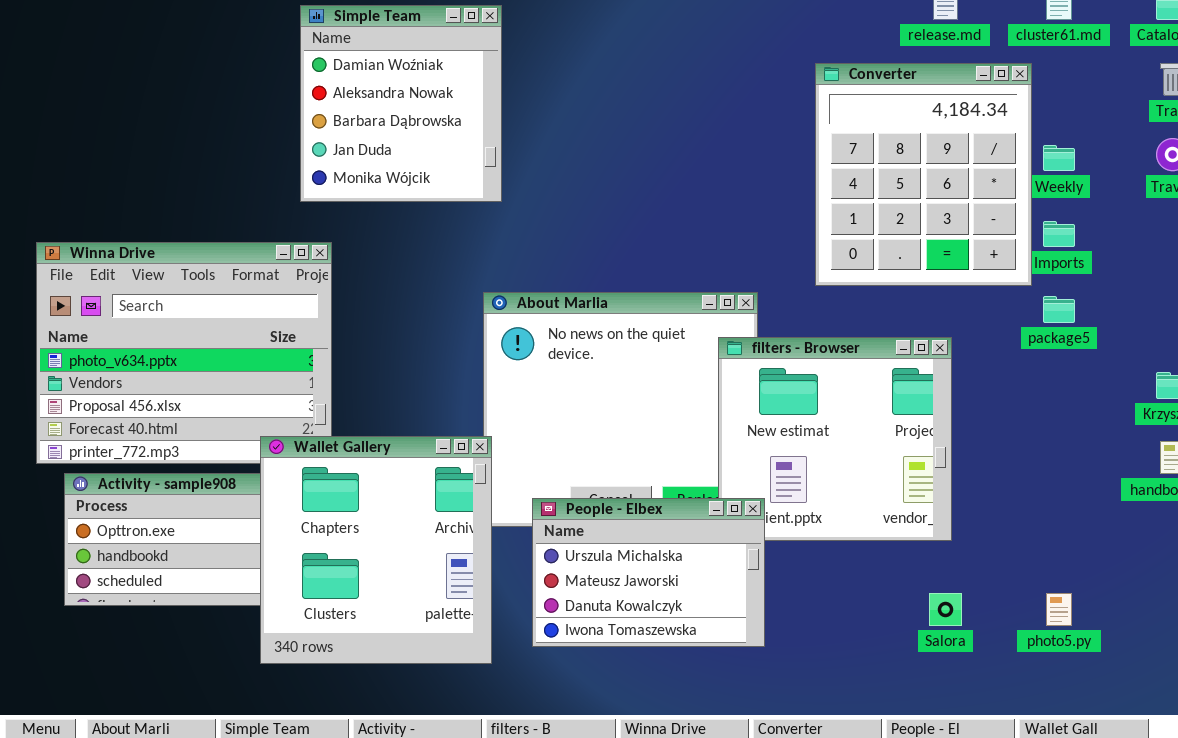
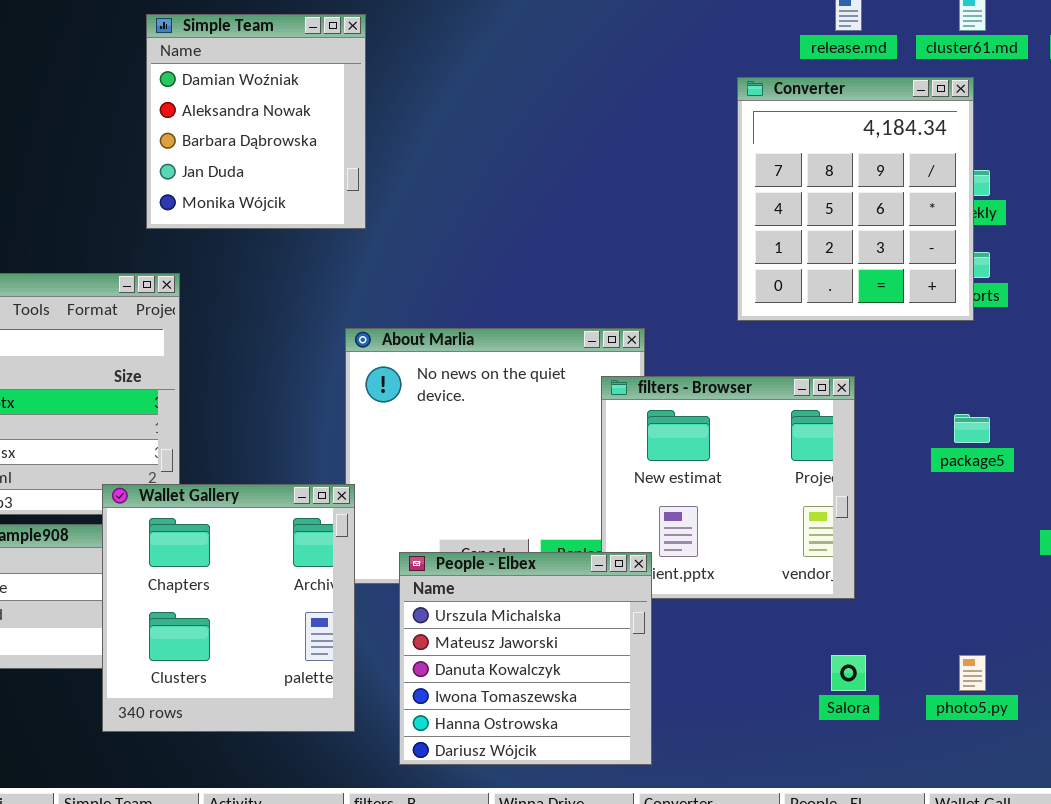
Converter: [815,63,1032,286] -> [737,77,974,321], moved
package5: [1043,296,1075,323] -> [954,414,990,443], moved
People - Elbex: [532,498,765,647] -> [399,552,652,765], resized

